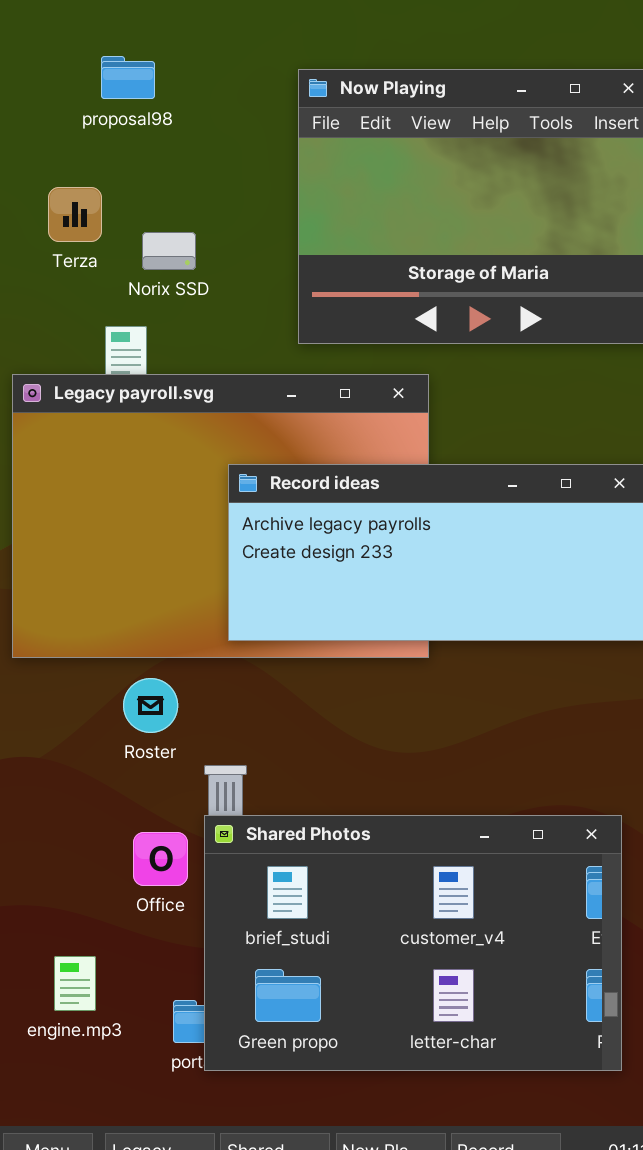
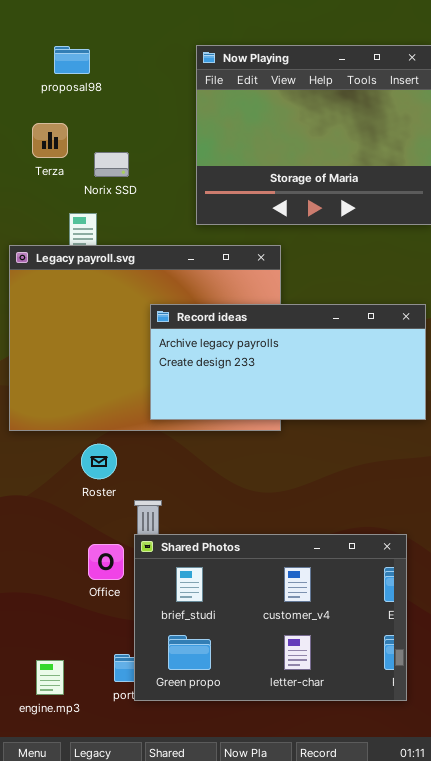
proposal98: [101,56,155,99] -> [54,46,90,74], moved
engine.mp3: [54,956,96,1011] -> [36,660,64,695], moved

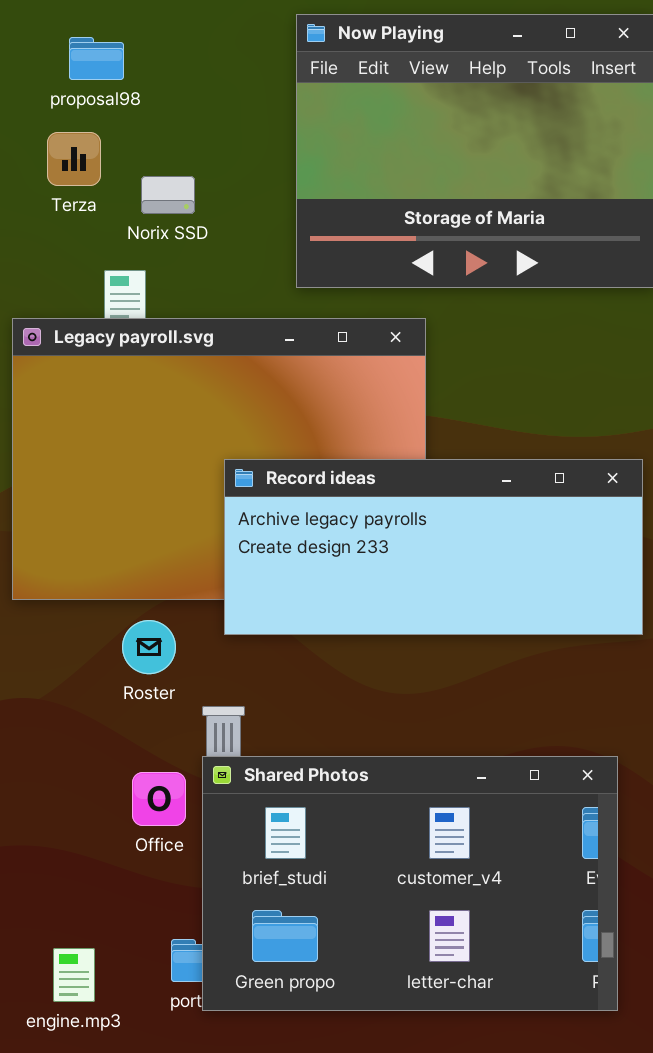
proposal98: [54,46,90,74] -> [69,37,124,80], moved
Record ideas: [150,304,426,420] -> [224,459,643,635], moved

